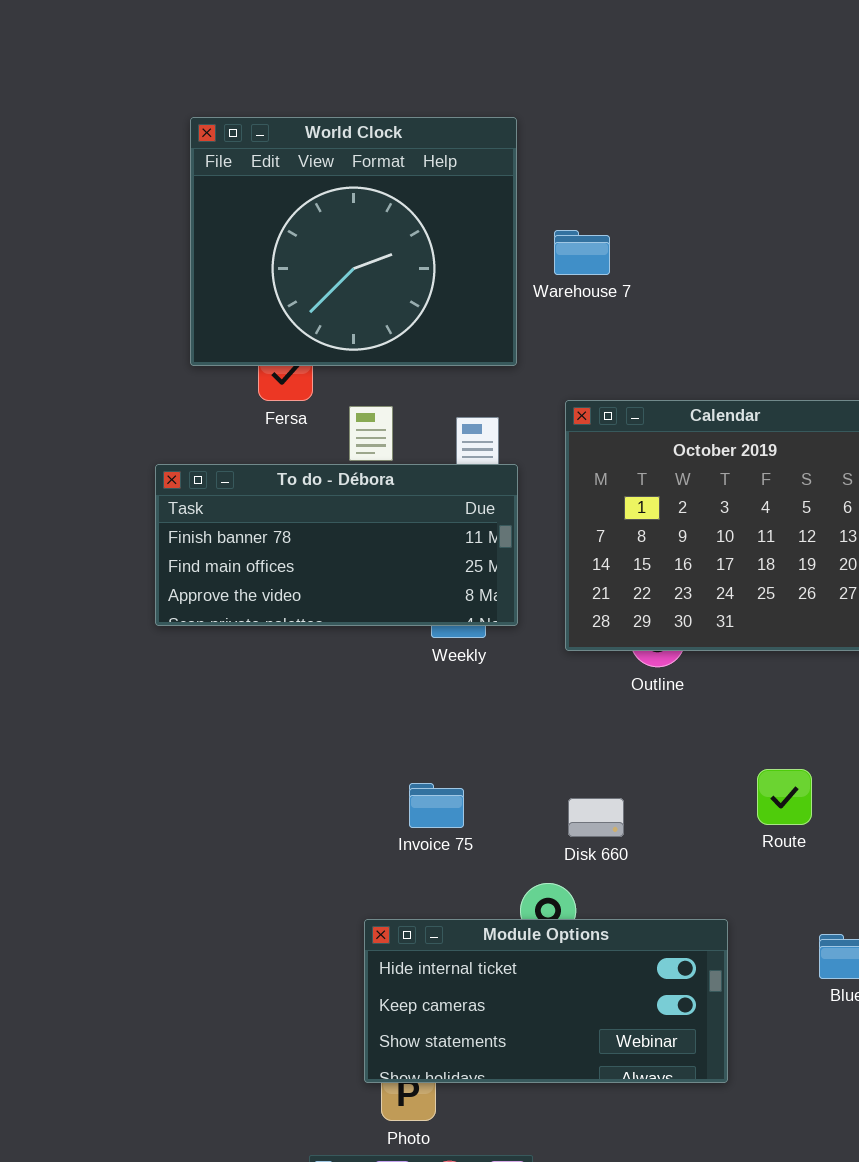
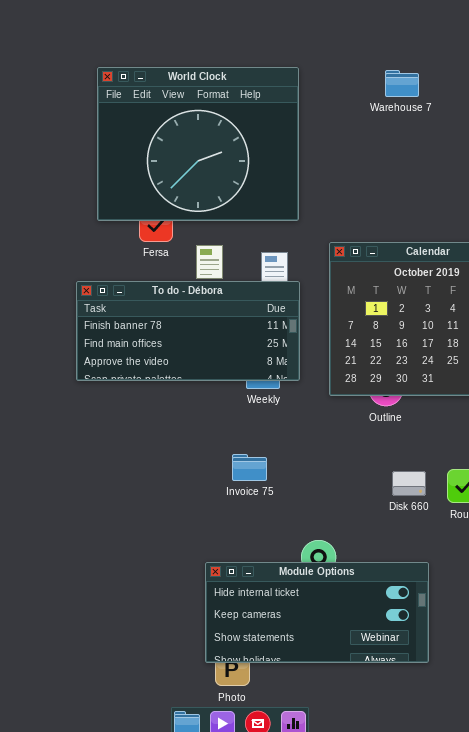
Warehouse 7: [554,230,610,275] -> [385,70,419,97], moved
Invoice 75: [409,783,464,828] -> [232,454,267,481], moved
Disk 660: [568,798,624,837] -> [392,471,426,496], moved

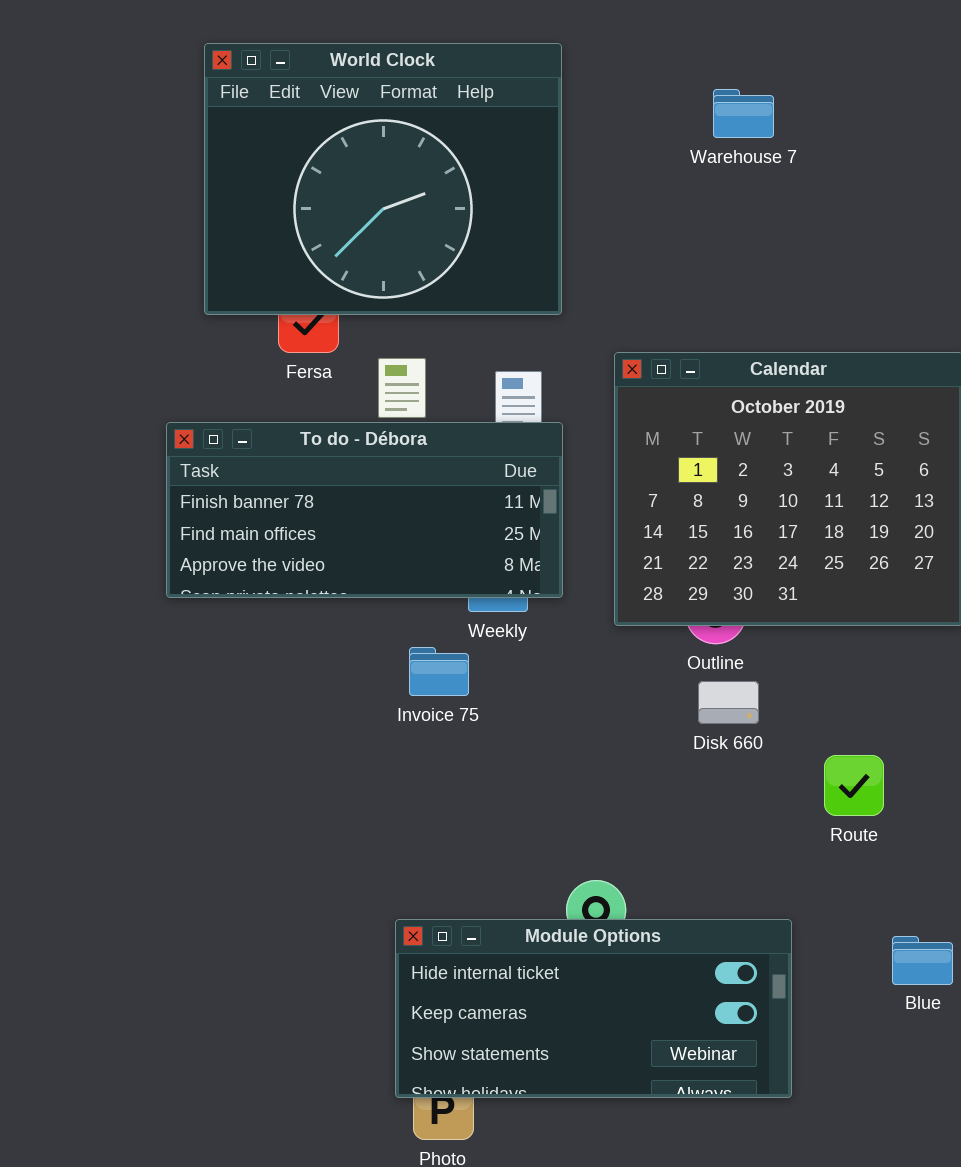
Warehouse 7: [385,70,419,97] -> [713,89,774,138], moved
Invoice 75: [232,454,267,481] -> [409,647,469,696], moved
Disk 660: [392,471,426,496] -> [698,681,759,724], moved

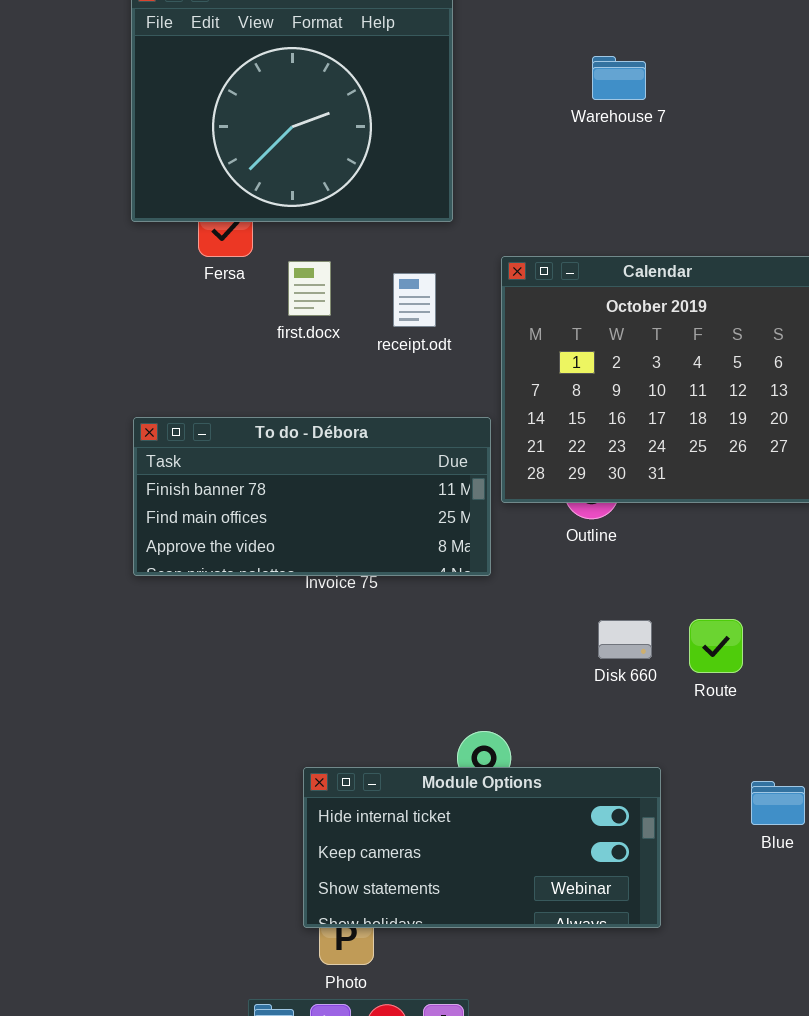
Warehouse 7: [713,89,774,138] -> [592,56,646,100], moved
To do - Débora: [166,422,563,598] -> [133,417,491,576], moved
Disk 660: [698,681,759,724] -> [598,620,652,659], moved

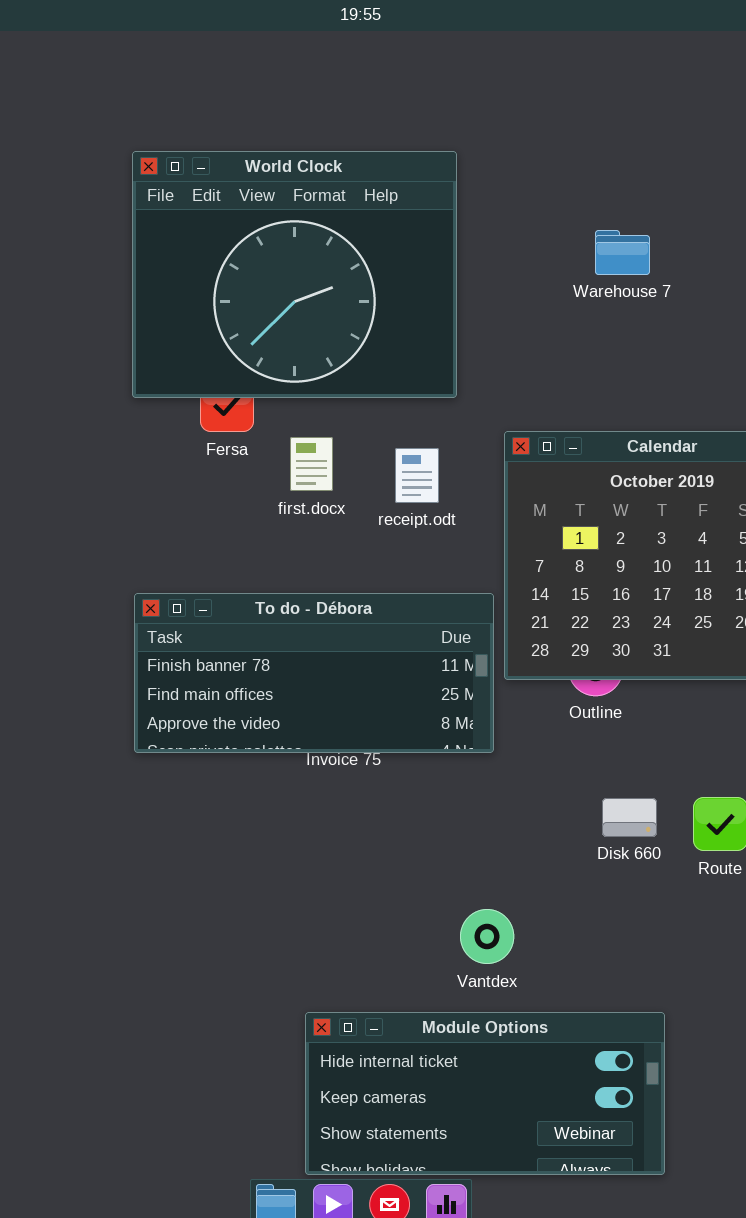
Module Options: [303,767,661,928] -> [305,1012,665,1175], moved

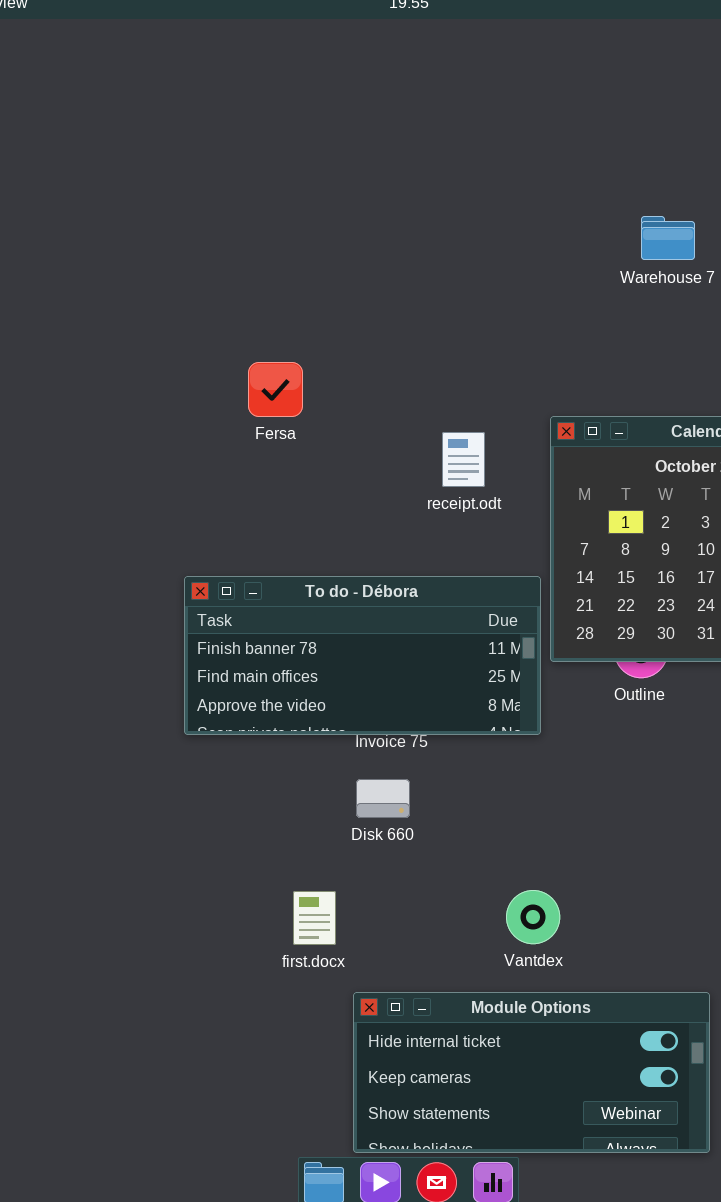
World Clock: [132,151,457,398] -> none, closed
first.docx: [290,437,333,491] -> [293,891,336,945], moved
Disk 660: [602,798,657,837] -> [356,779,410,818], moved

